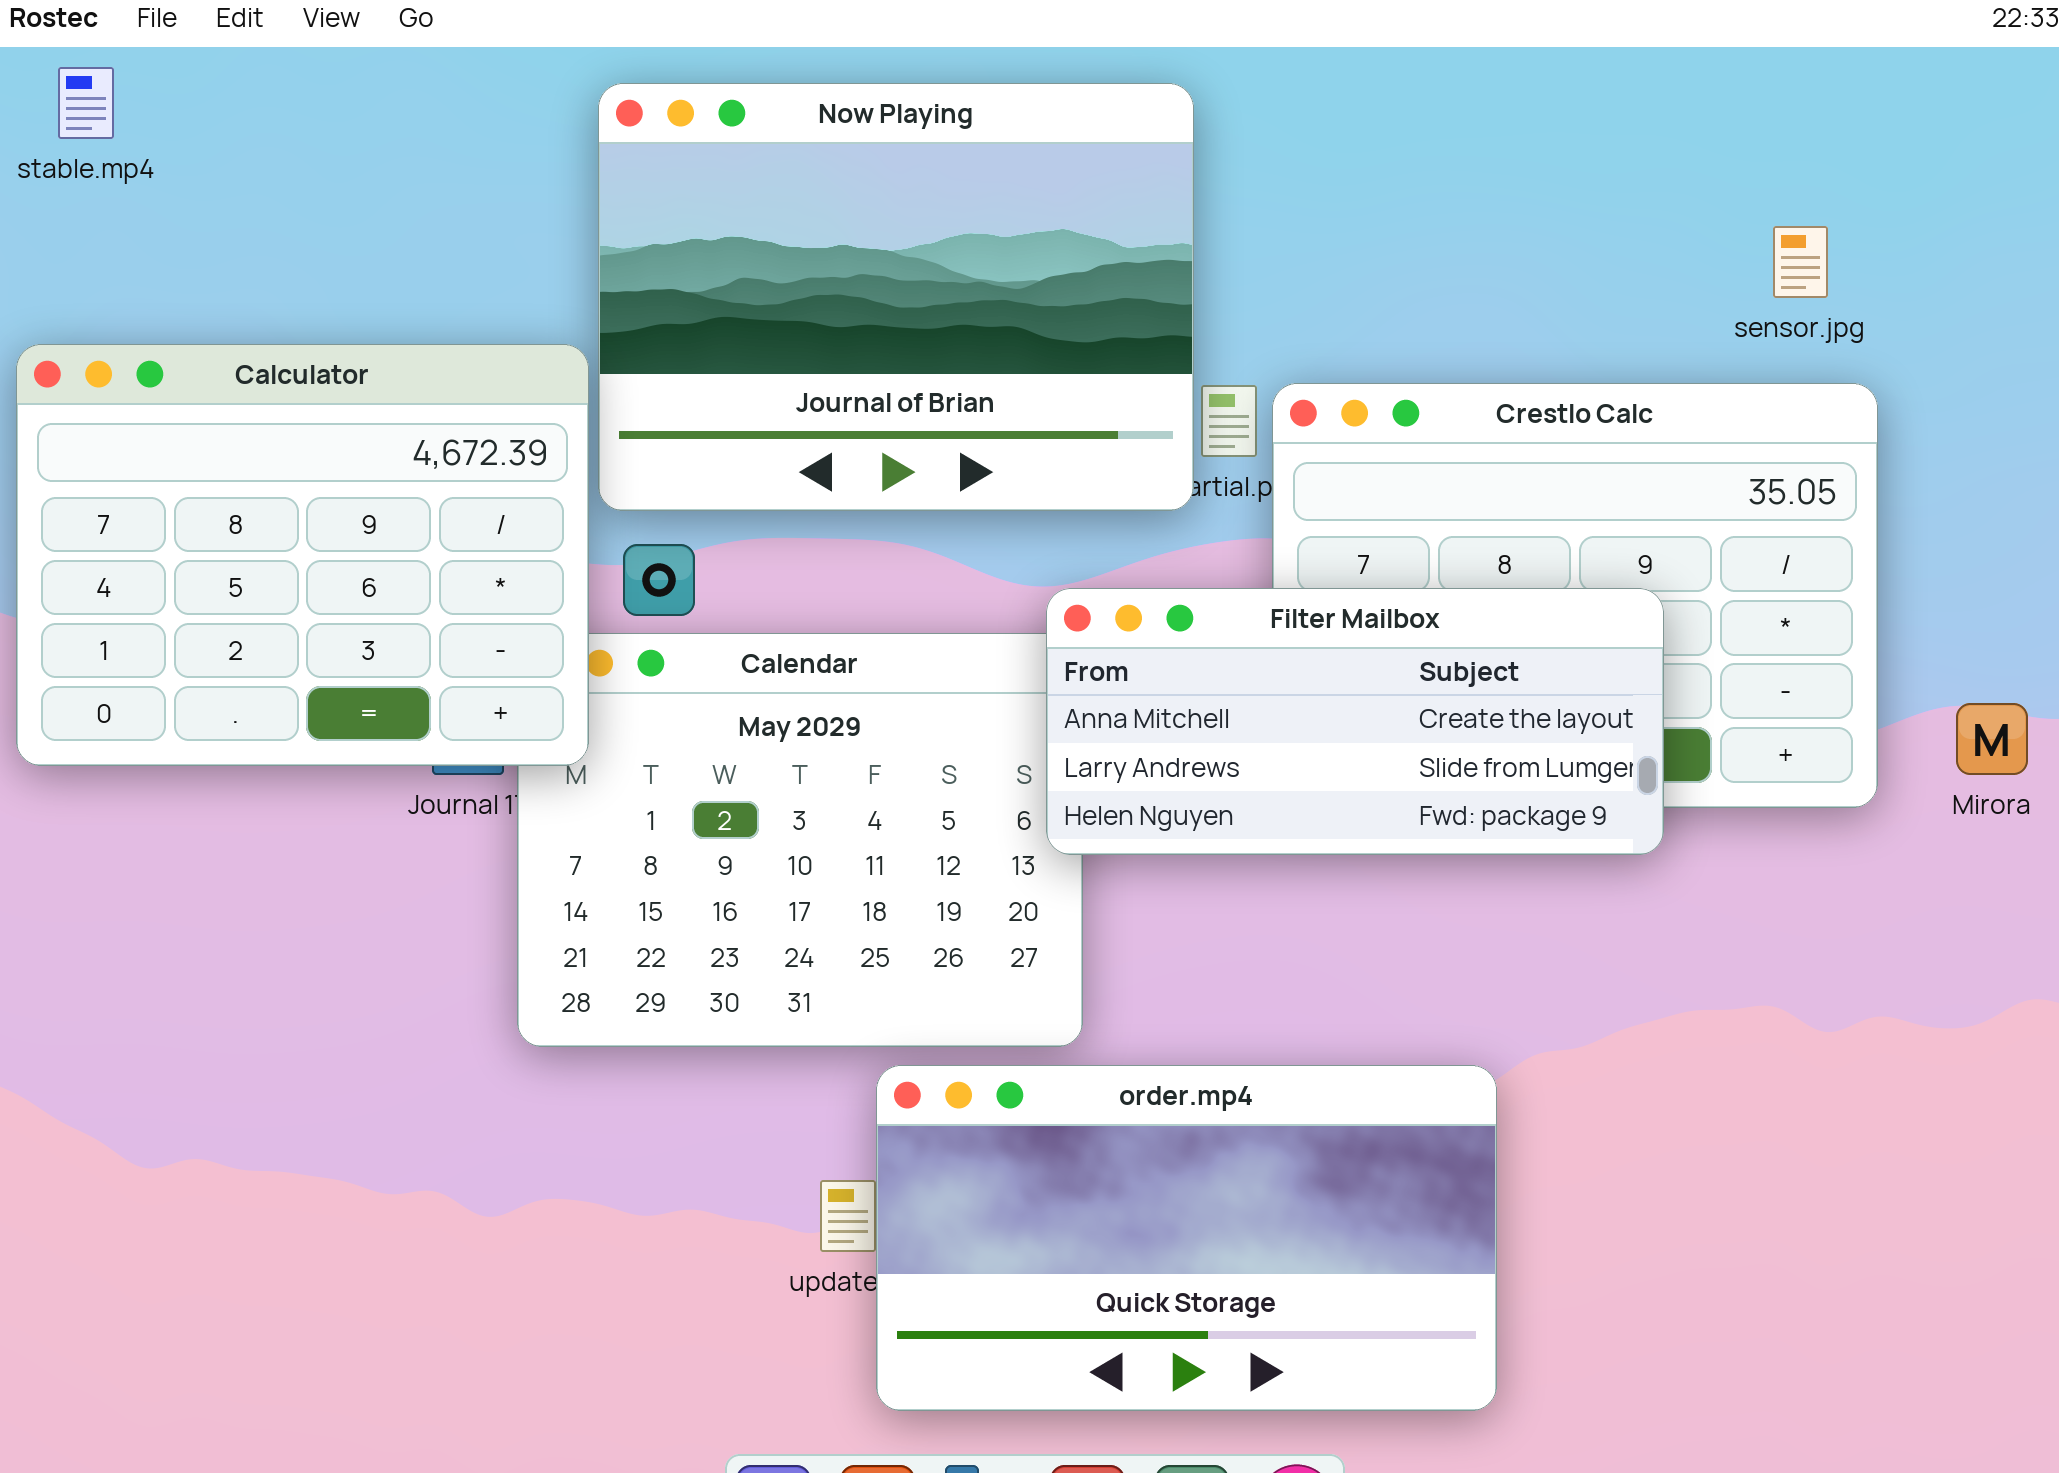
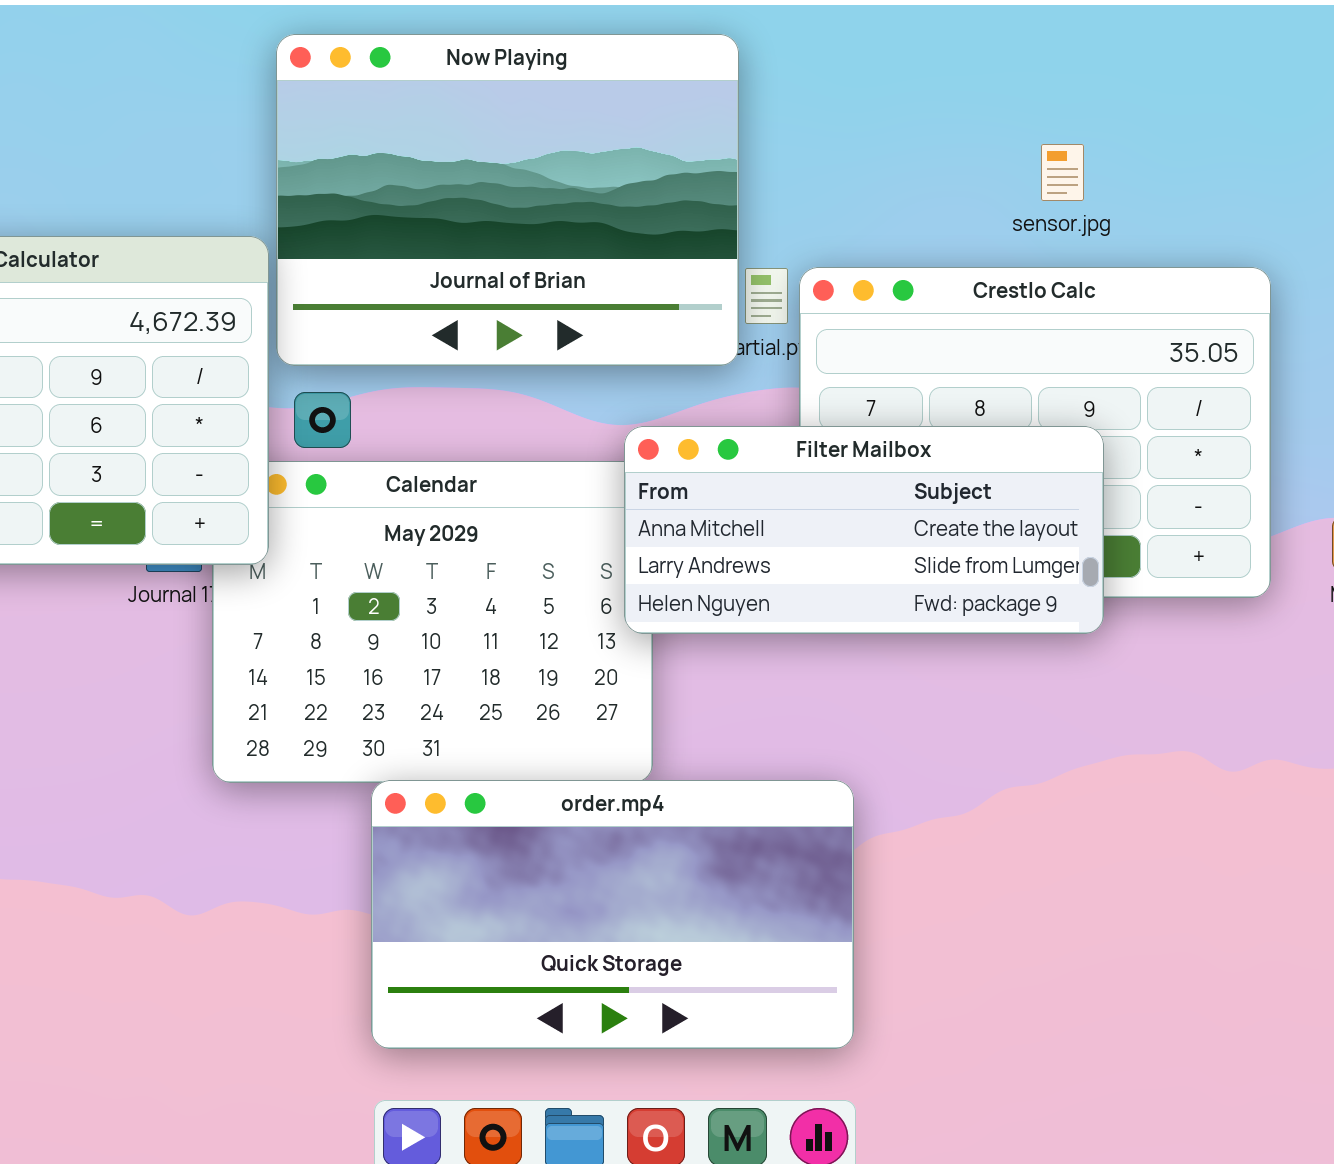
sensor.jpg: [1773,226,1828,298] -> [1041,144,1084,201], moved
order.mp4: [876,1065,1497,1411] -> [371,780,854,1049], moved

